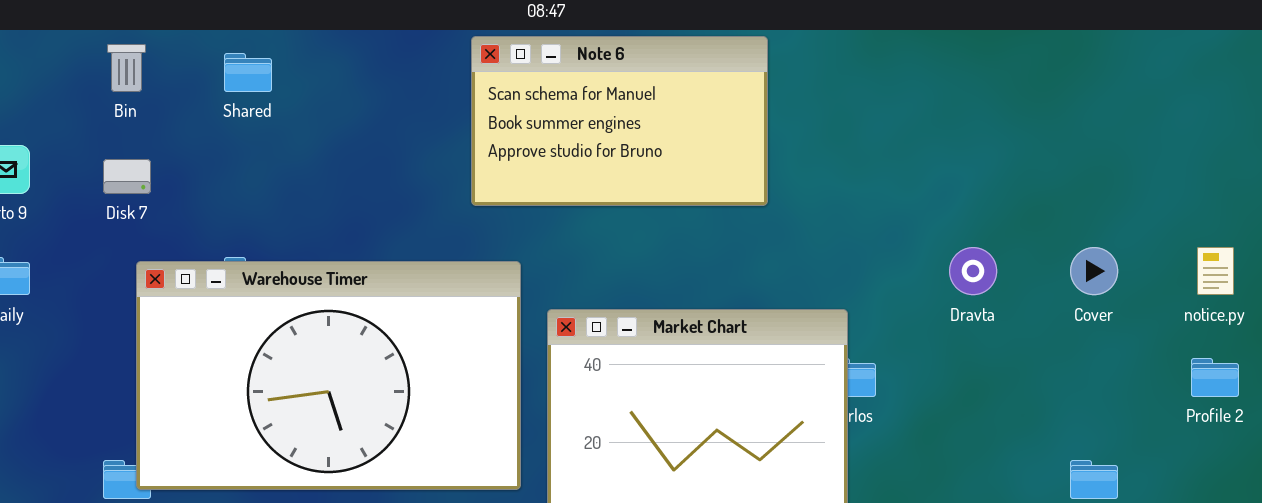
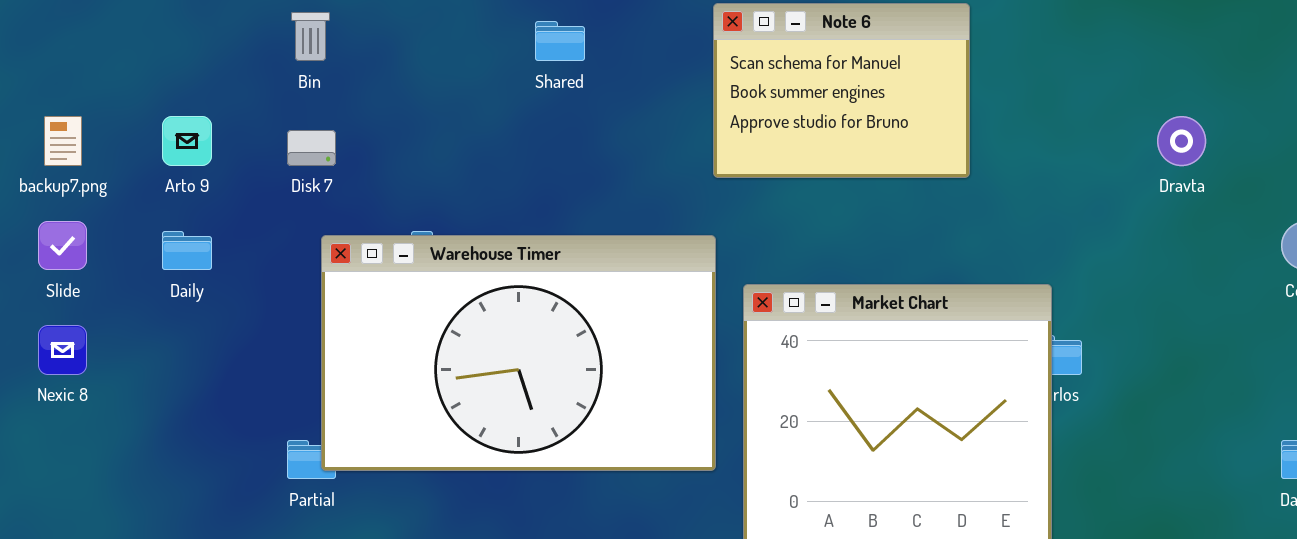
Note 6: [471,36,768,206] -> [713,3,970,178], resized
Shared: [224,53,272,92] -> [535,21,585,61], moved
Dravta: [949,247,997,295] -> [1157,116,1206,166], moved

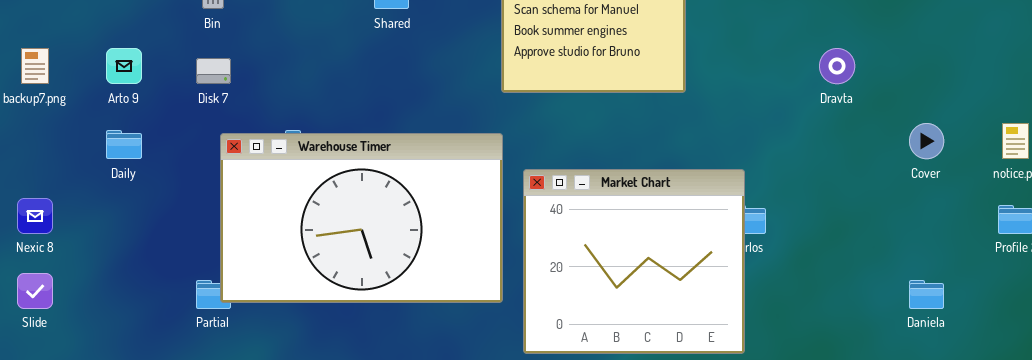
Slide: [38,221,87,270] -> [17,273,53,309], moved

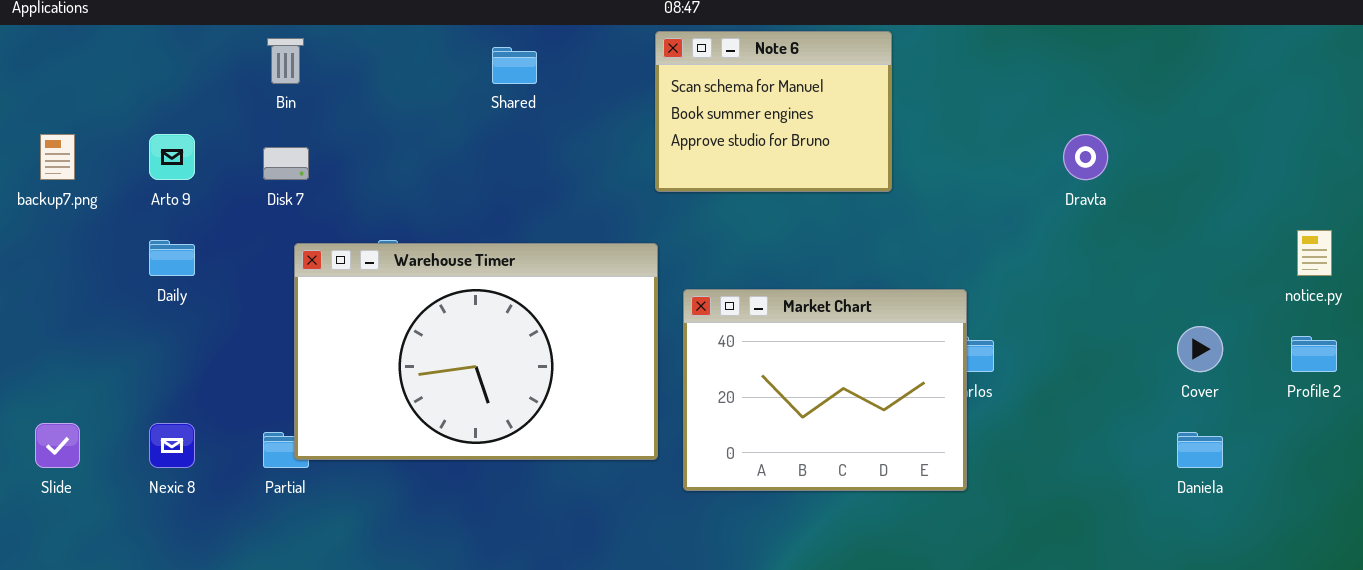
Cover: [909,123,944,159] -> [1177,326,1223,372], moved
Market Chart: [523,169,745,354] -> [683,289,967,491], resized
Nexic 8: [17,198,53,234] -> [149,423,195,468], moved

